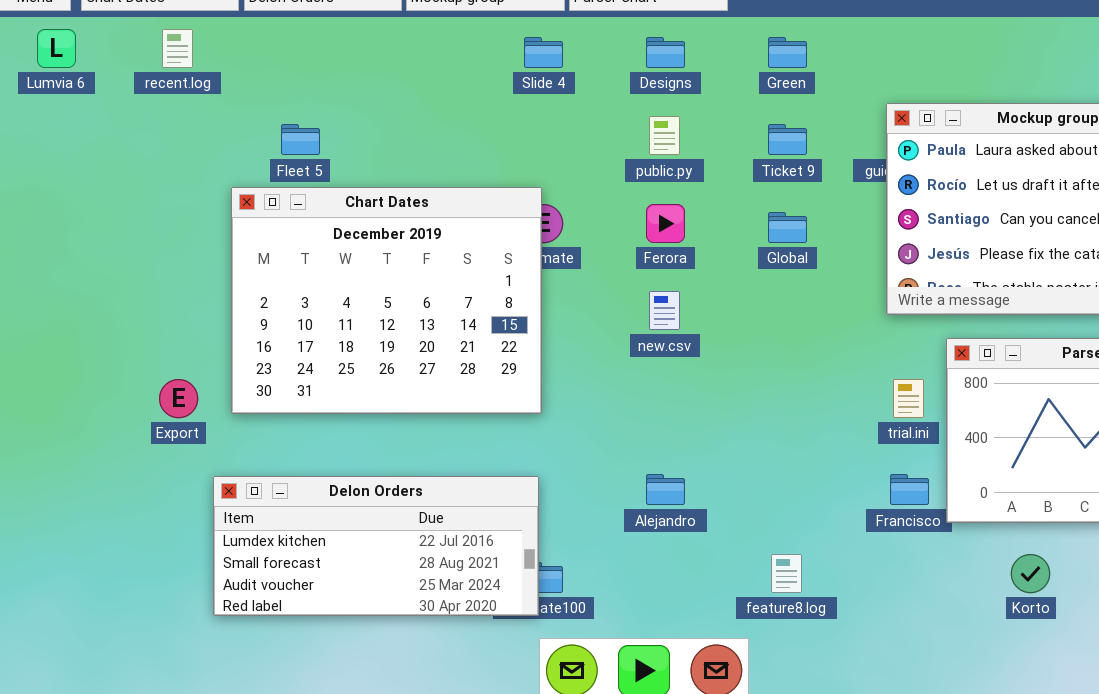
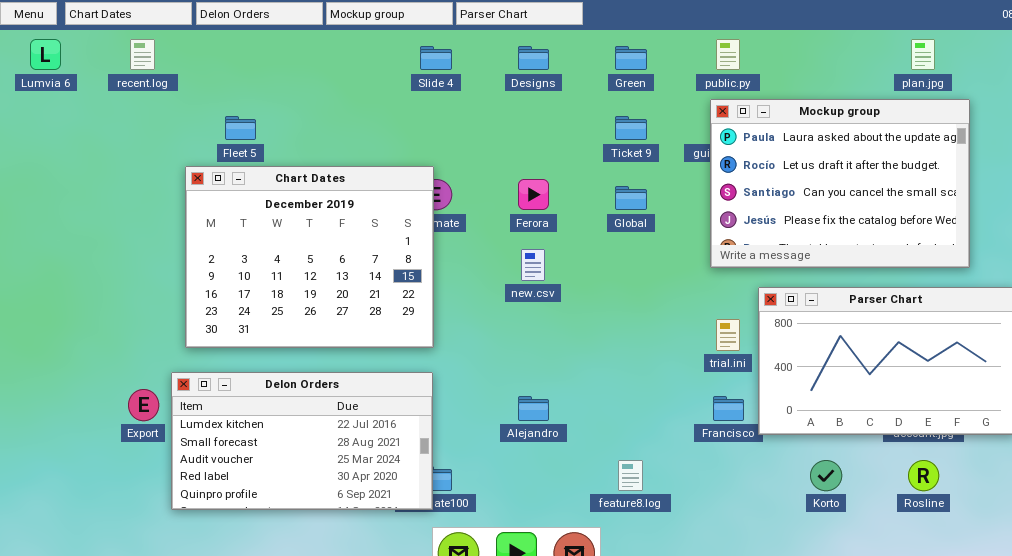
public.py: [649,116,680,155] -> [716,39,740,70], moved
Export: [159,379,198,418] -> [128,389,159,421], moved
Delon Orders: [213,476,539,616] -> [171,372,433,510], resized

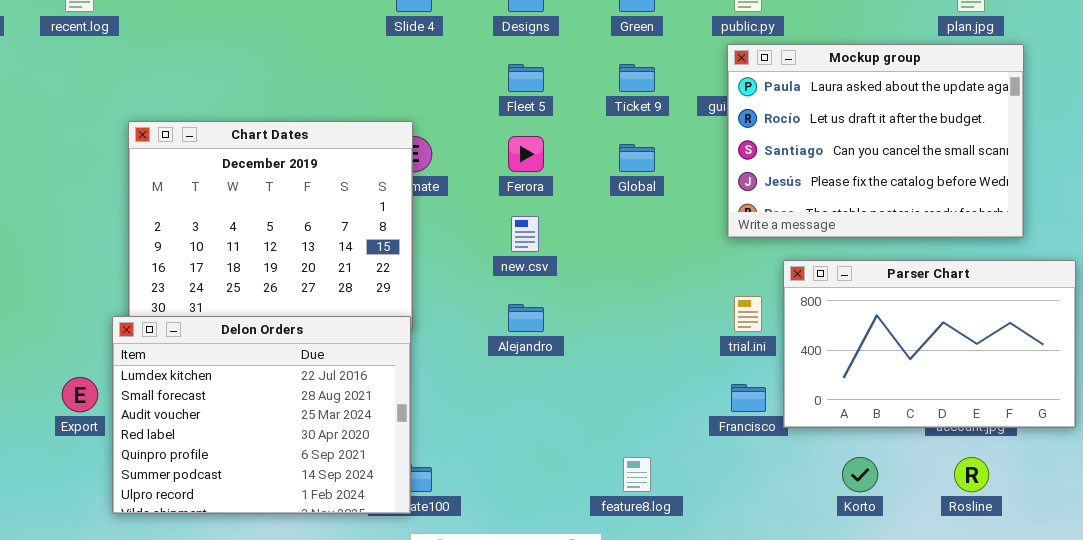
Fleet 5: [225,116,256,140] -> [508,64,544,92], moved
Delon Orders: [171,372,433,510] -> [112,316,411,514], resized
Alejandro: [518,396,549,421] -> [508,304,544,332], moved

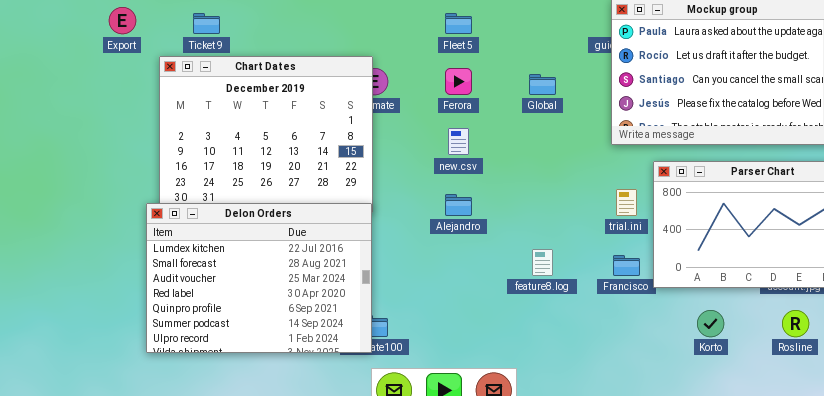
Ticket 9: [619,64,655,92] -> [193,13,220,34], moved
Export: [62,377,98,412] -> [109,7,136,34], moved
feature8.log: [623,457,651,492] -> [532,249,553,276], moved

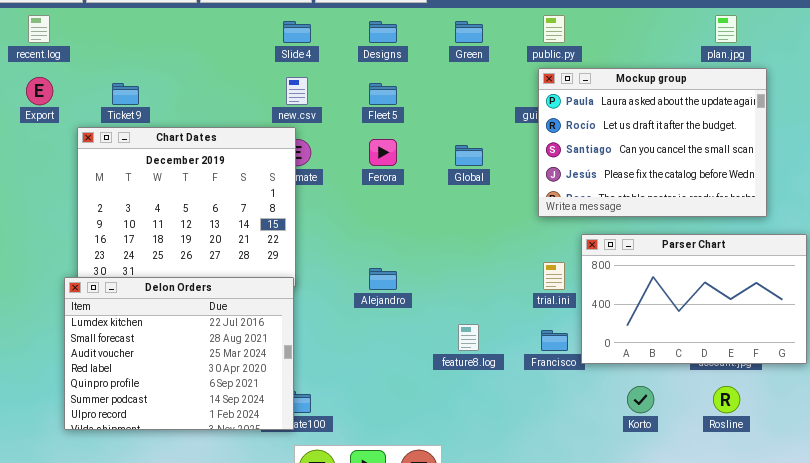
new.csv: [448,128,469,155] -> [286,77,308,105], moved

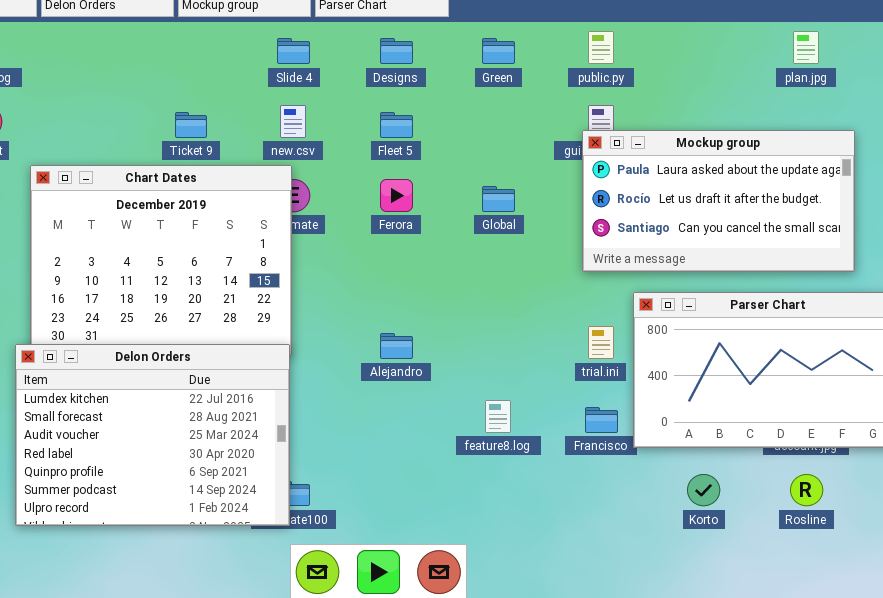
Mockup group: [538,68,767,217] -> [582,130,855,272], resized
Ticket 9: [112,83,139,105] -> [175,112,207,138], moved

